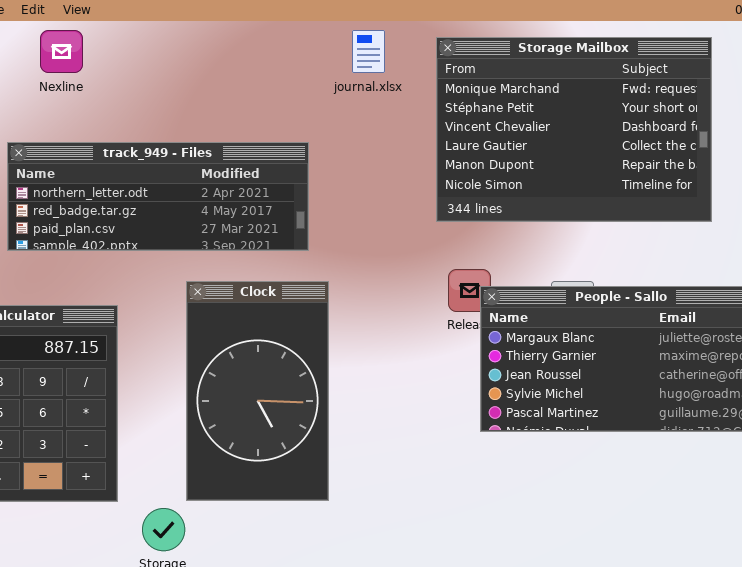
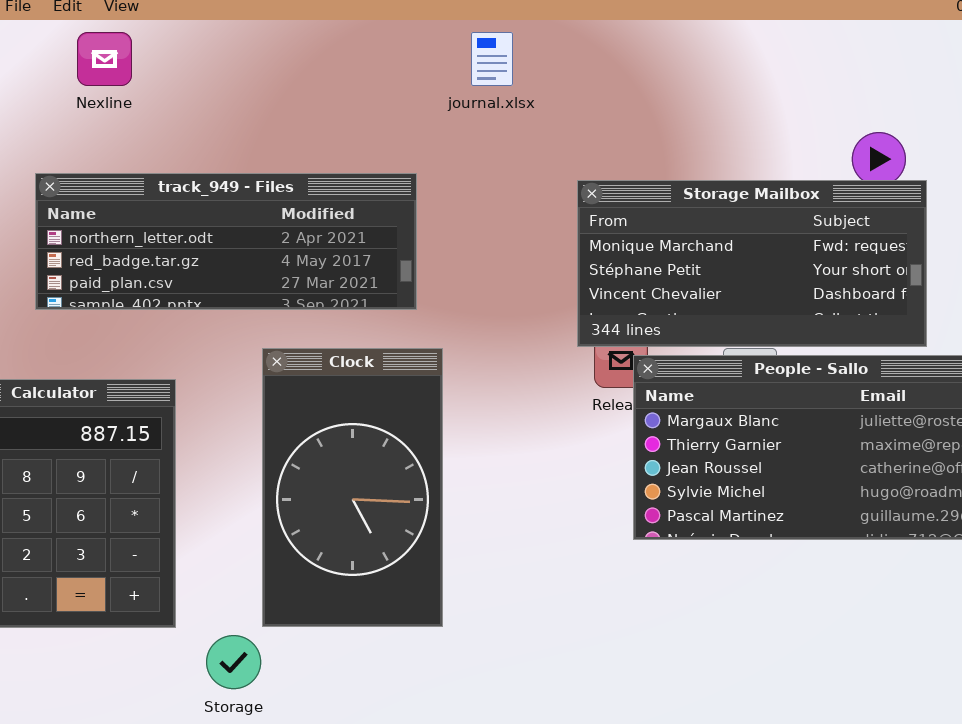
Storage Mailbox: [436,37,712,222] -> [577,180,927,347], moved, resized

